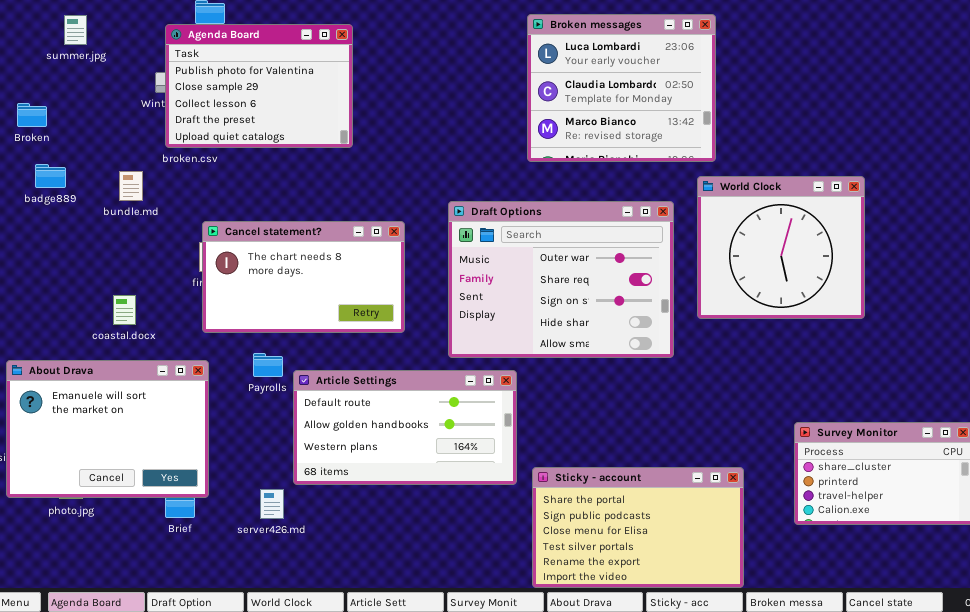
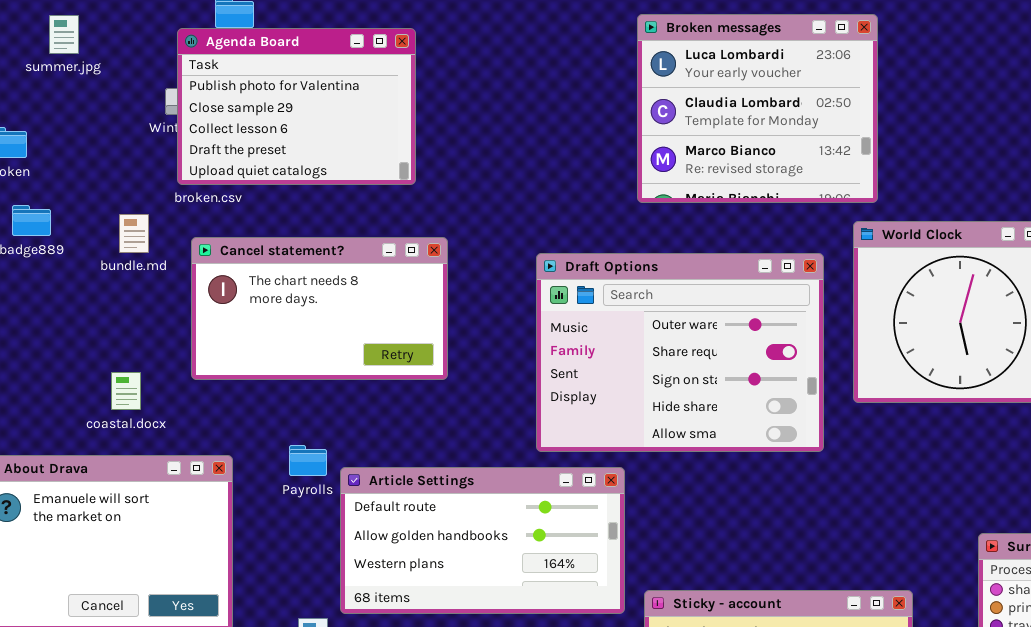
Cancel statement?: [202,221,405,333] -> [191,237,448,380], moved

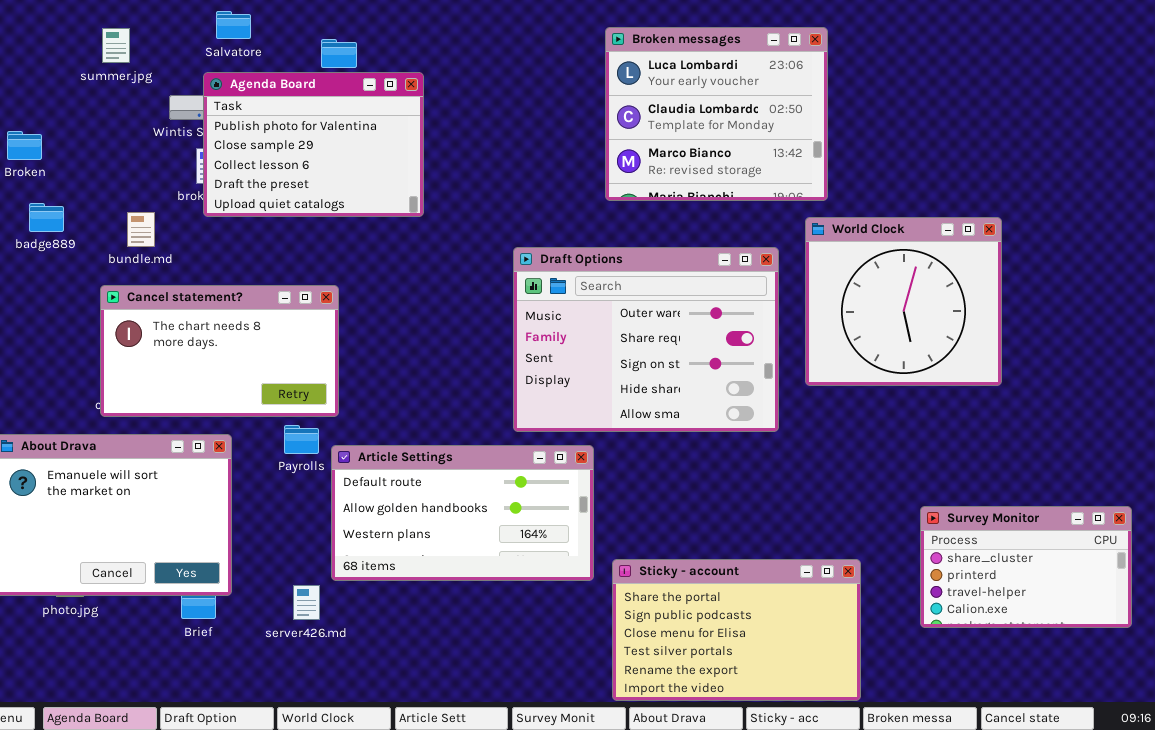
summer.jpg: [49,15,79,54] -> [102,28,130,63], moved
Agenda Board: [177,28,416,185] -> [203,72,424,217], moved
Cancel statement?: [191,237,448,380] -> [100,285,339,417], moved

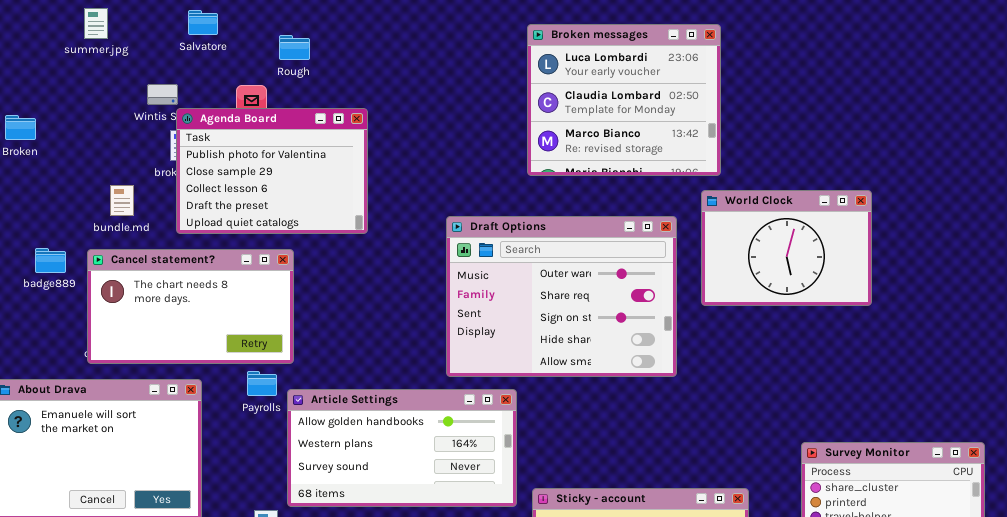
summer.jpg: [102,28,130,63] -> [84,8,108,39], moved
Agenda Board: [203,72,424,217] -> [176,108,368,234], moved
badge889: [29,203,64,232] -> [35,248,66,273], moved
World Clock: [805,217,1002,386] -> [701,190,872,306], resized
Article Settings: [331,445,594,581] -> [287,389,517,507], scrolled down 1 row

